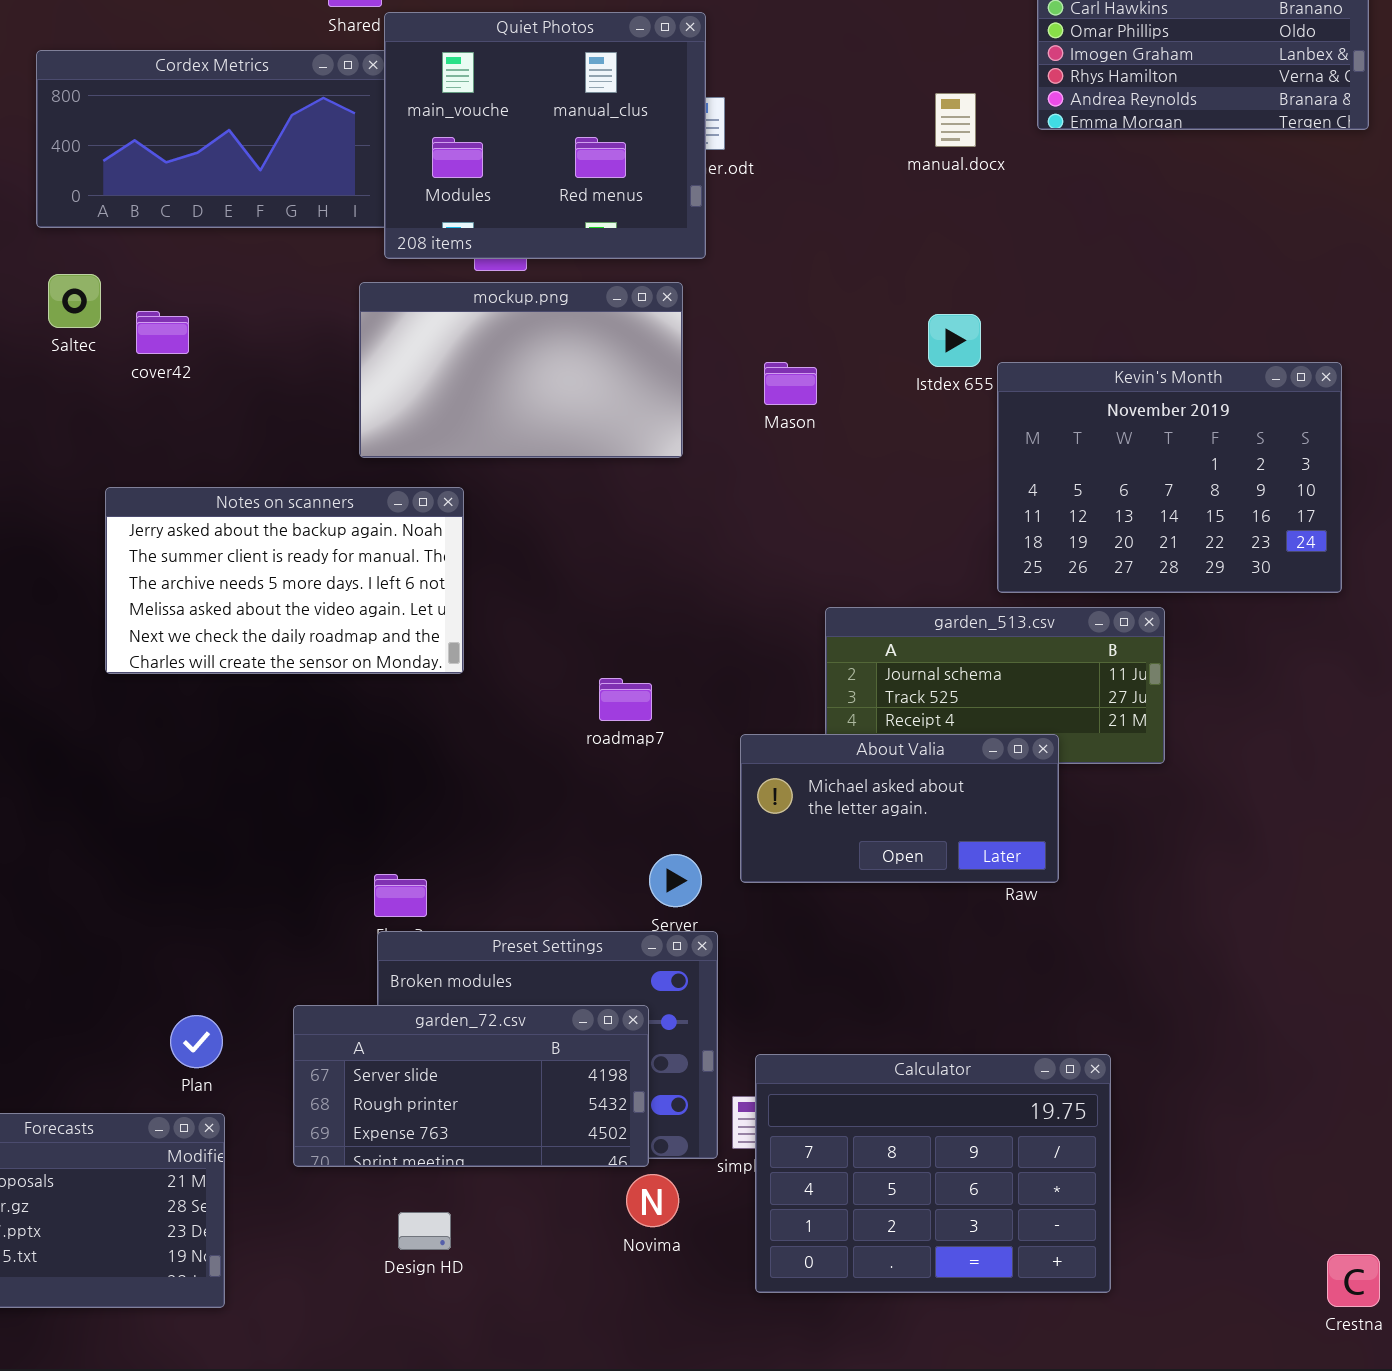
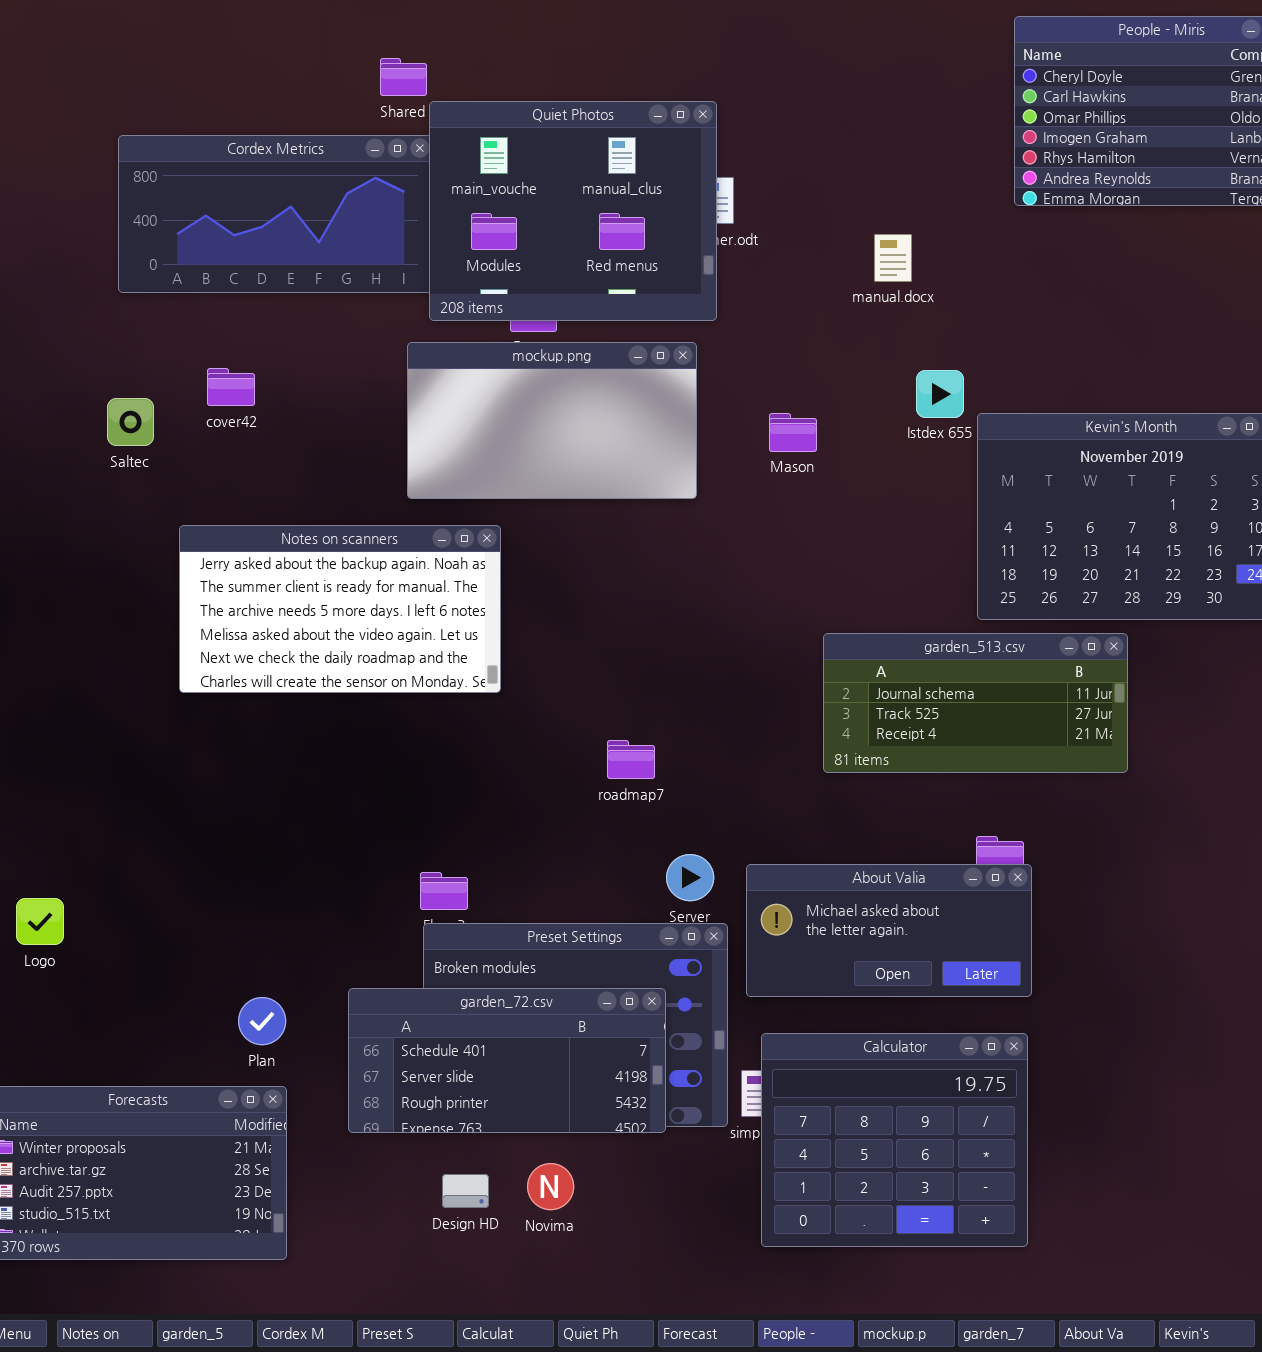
manual.docx: [935,93,976,147] -> [874,234,912,282], moved
Saltec: [48,274,101,328] -> [107,398,154,446], moved
roadmap7: [599,678,652,721] -> [607,740,655,779], moved
About Valia: [740,734,1059,883] -> [746,864,1032,997], moved
garden_72.csv: [293,1005,649,1167] -> [348,988,666,1133], scrolled up 1 row
Calculator: [755,1054,1111,1293] -> [761,1033,1028,1247], resized
Novima: [626,1174,679,1227] -> [527,1163,574,1210], moved

